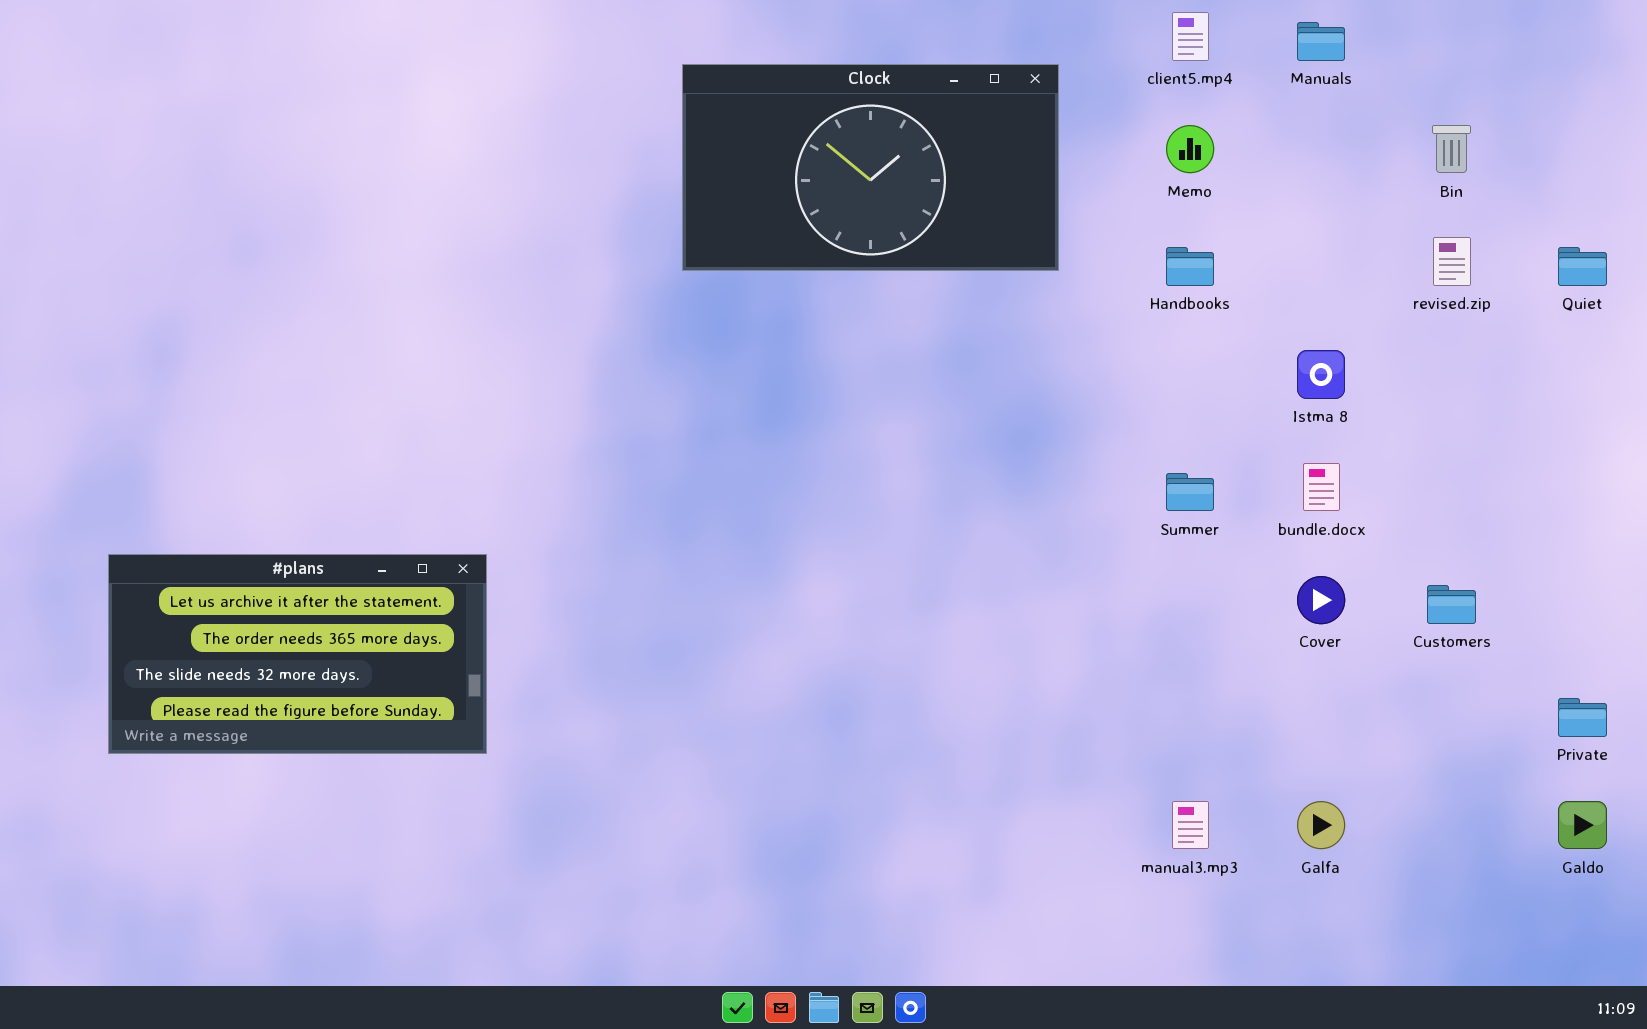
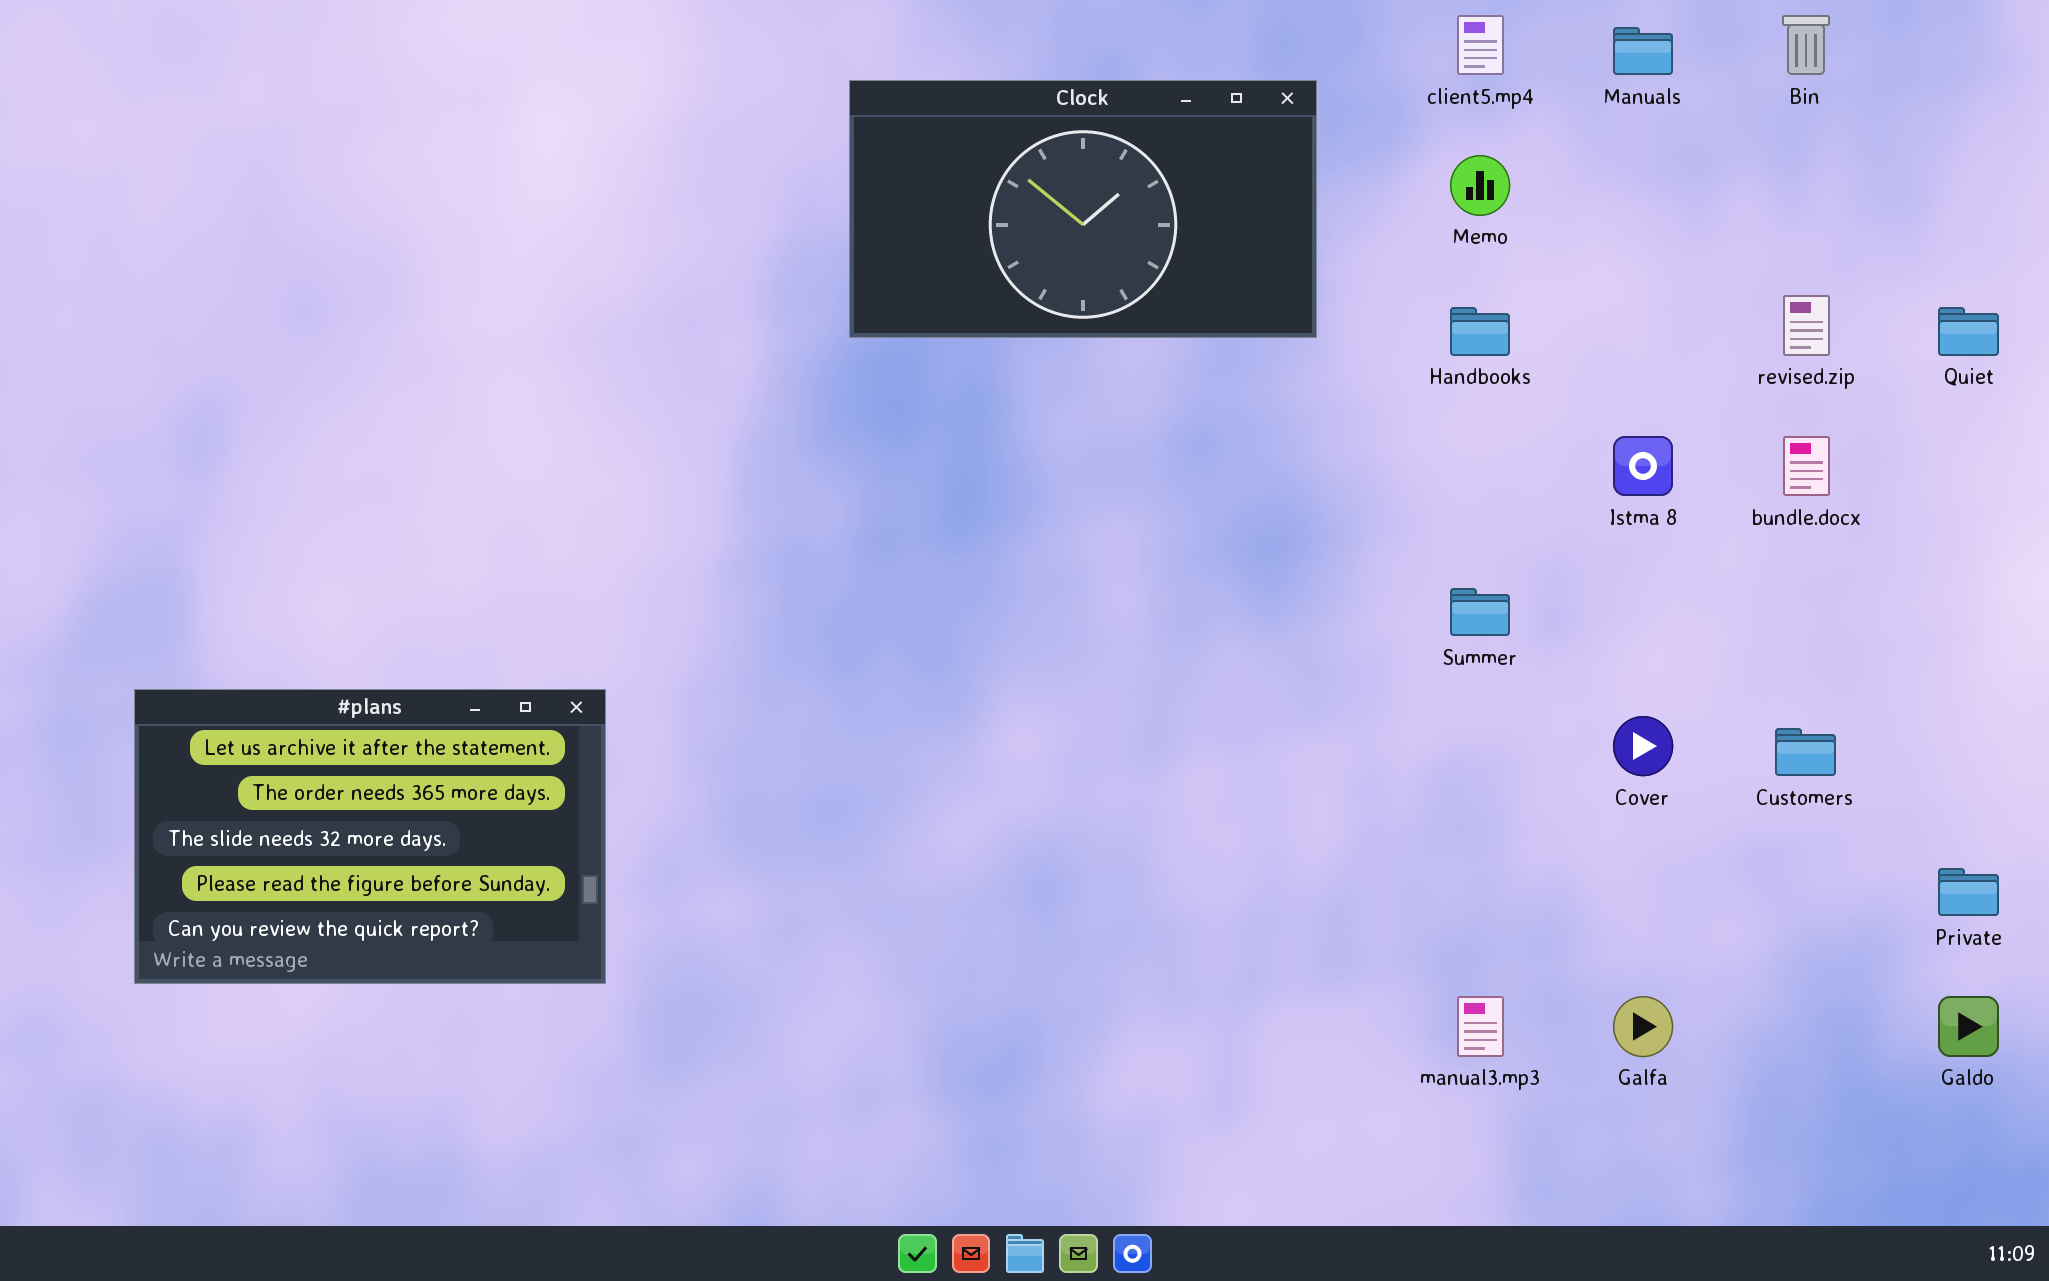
Bin: [1432,125,1471,173] -> [1782,15,1830,75], moved
bundle.docx: [1303,463,1340,511] -> [1783,436,1830,496], moved
#plans: [108,554,487,754] -> [134,689,606,984], resized

